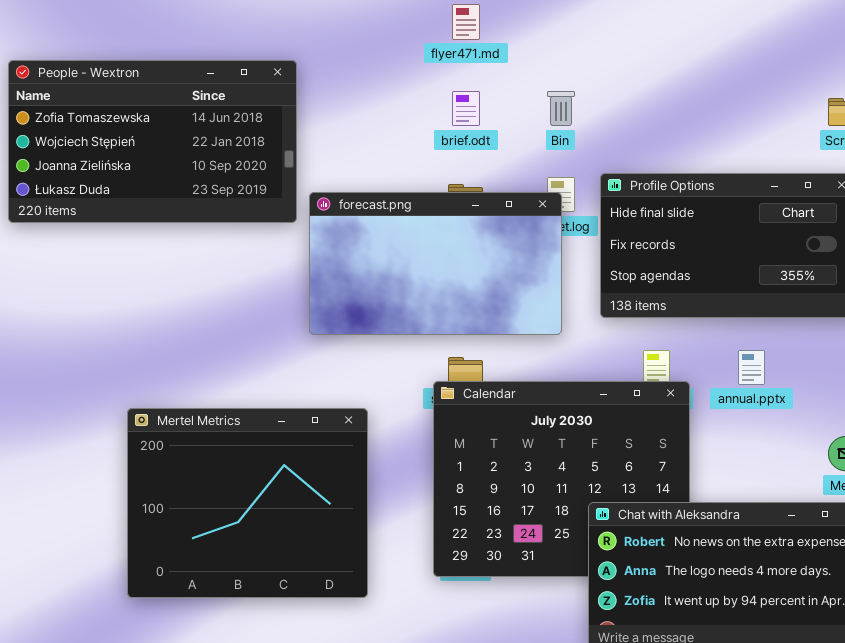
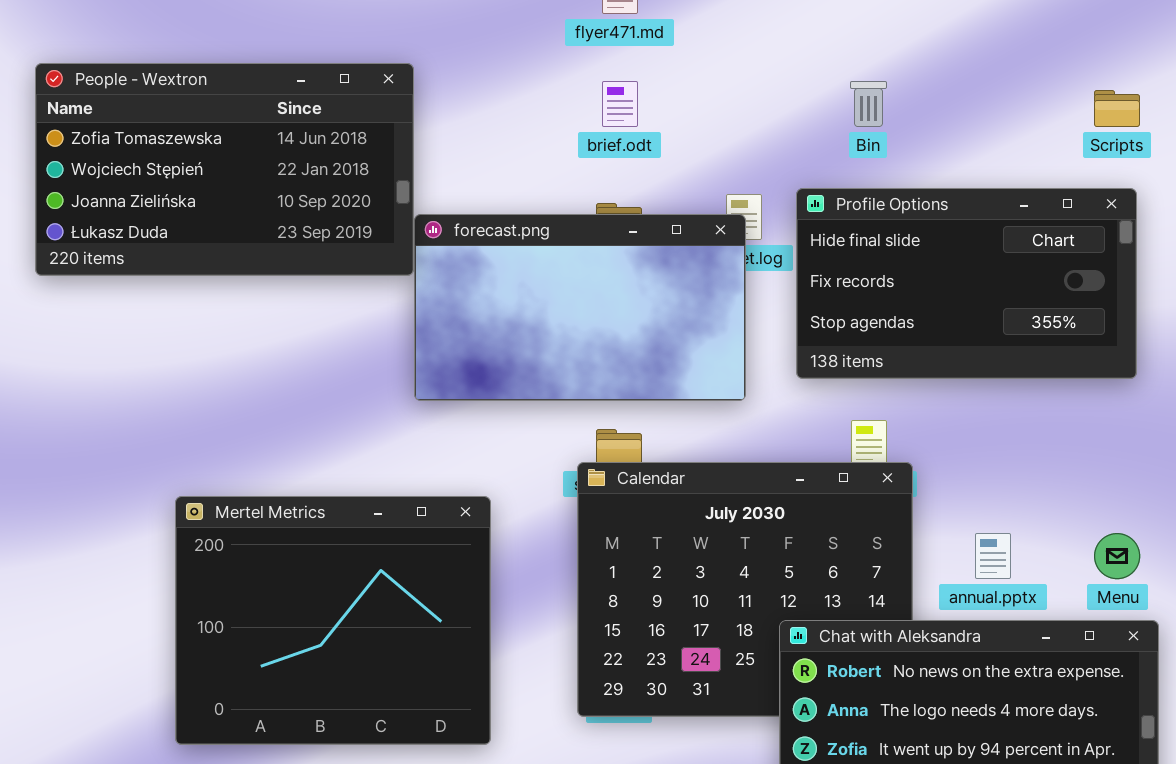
People - Wextron: [8,60,297,223] -> [35,63,414,276], moved
Bin: [547,91,575,126] -> [850,81,887,127], moved
annual.pptx: [738,350,765,385] -> [975,533,1011,579], moved

